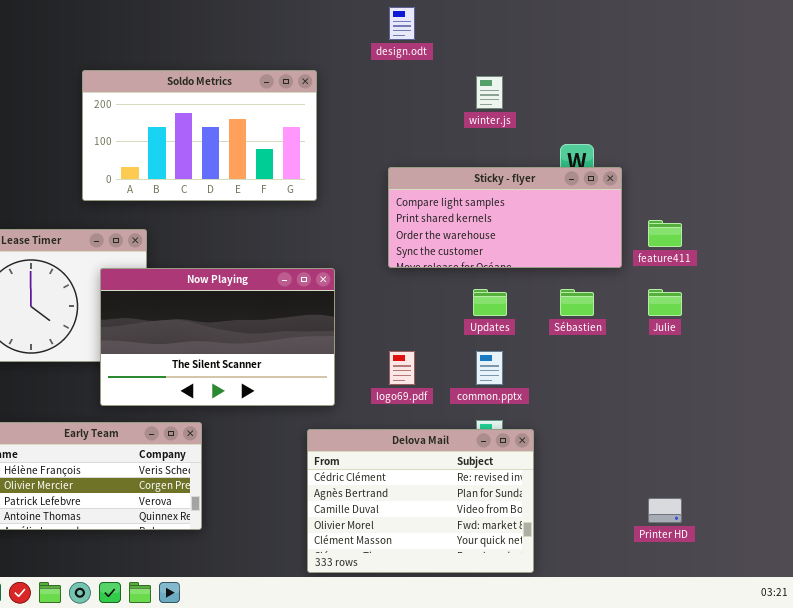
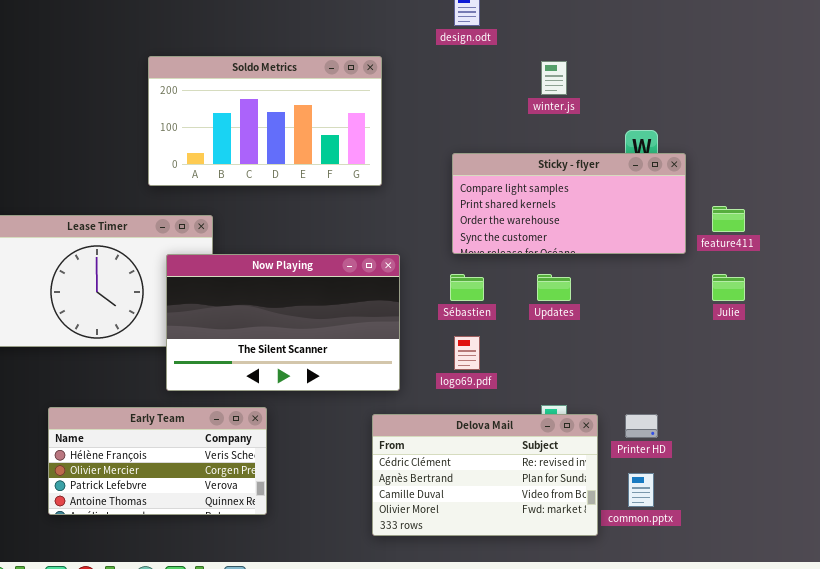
Sébastien: [560,289,594,316] -> [450,274,484,301], moved
common.pptx: [476,351,503,385] -> [628,473,654,507], moved
Delova Mail: [307,429,534,573] -> [372,414,598,536], resized
Printer HD: [648,498,682,523] -> [625,414,658,438], moved

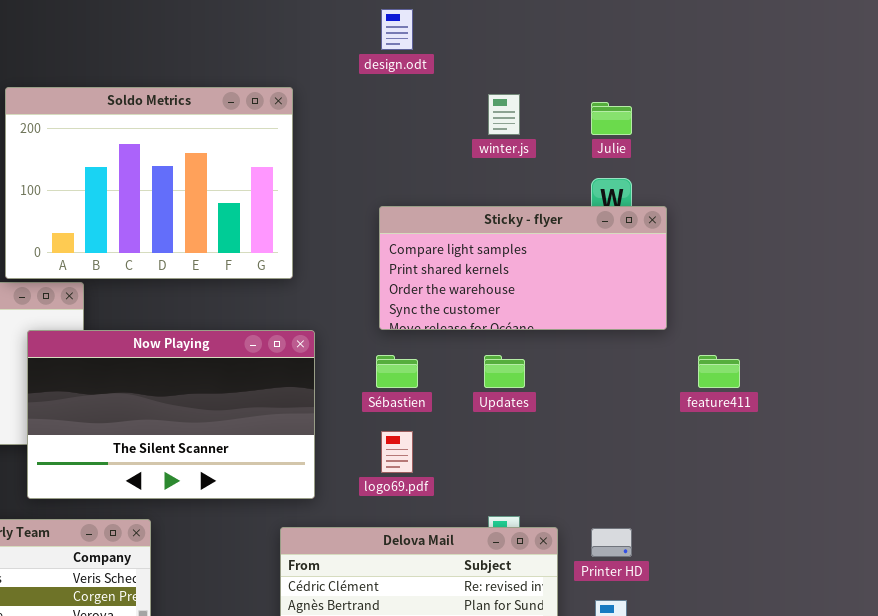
Soldo Metrics: [148,56,382,186] -> [5,87,293,279], resized
feature411: [712,206,745,232] -> [698,355,740,388], moved
Julie: [712,274,745,301] -> [591,102,632,135], moved

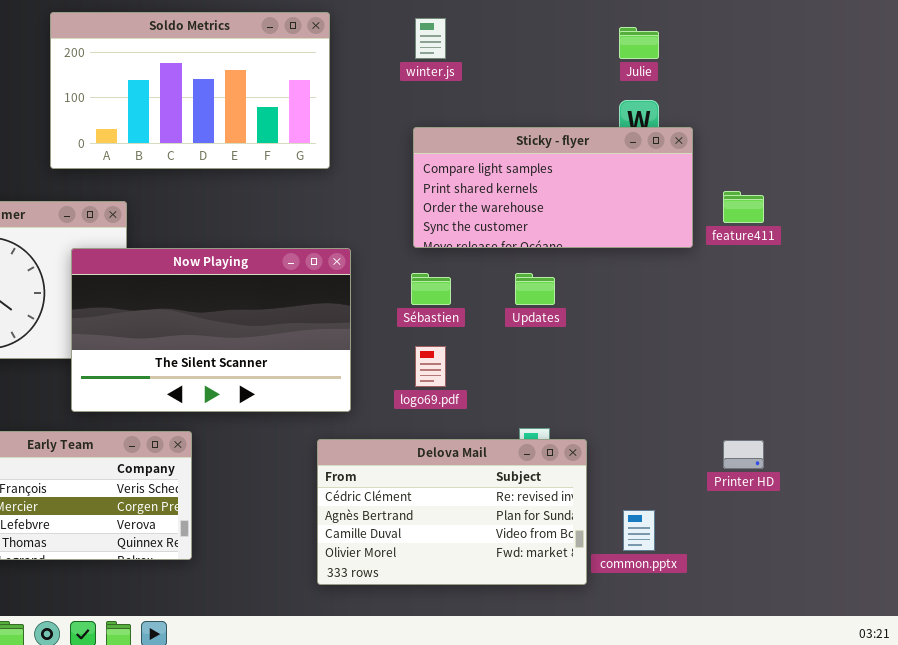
Soldo Metrics: [5,87,293,279] -> [50,12,330,169], resized
winter.js: [488,94,520,135] -> [415,18,446,59], moved
feature411: [698,355,740,388] -> [723,191,764,223], moved
Printer HD: [591,528,632,557] -> [723,440,764,469], moved

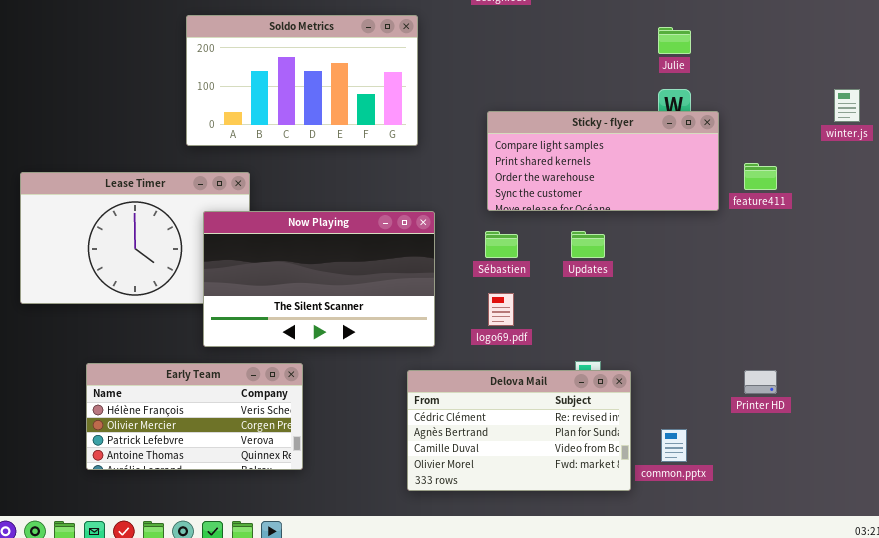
winter.js: [415,18,446,59] -> [834,89,860,122], moved

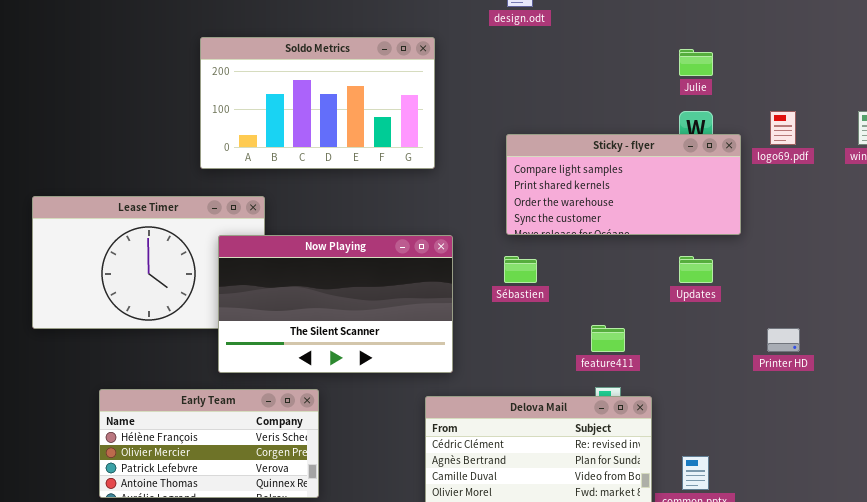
feature411: [744,163,777,190] -> [591,325,625,352], moved
Updates: [571,231,605,258] -> [679,256,713,283], moved
logo69.pdf: [488,293,514,326] -> [770,111,796,145], moved
Printer HD: [744,370,777,394] -> [767,328,800,352], moved

